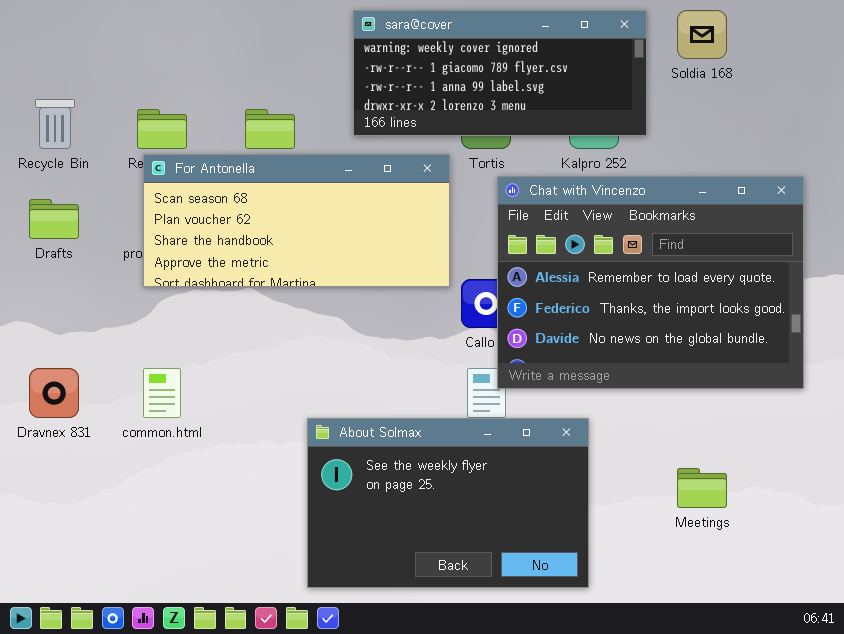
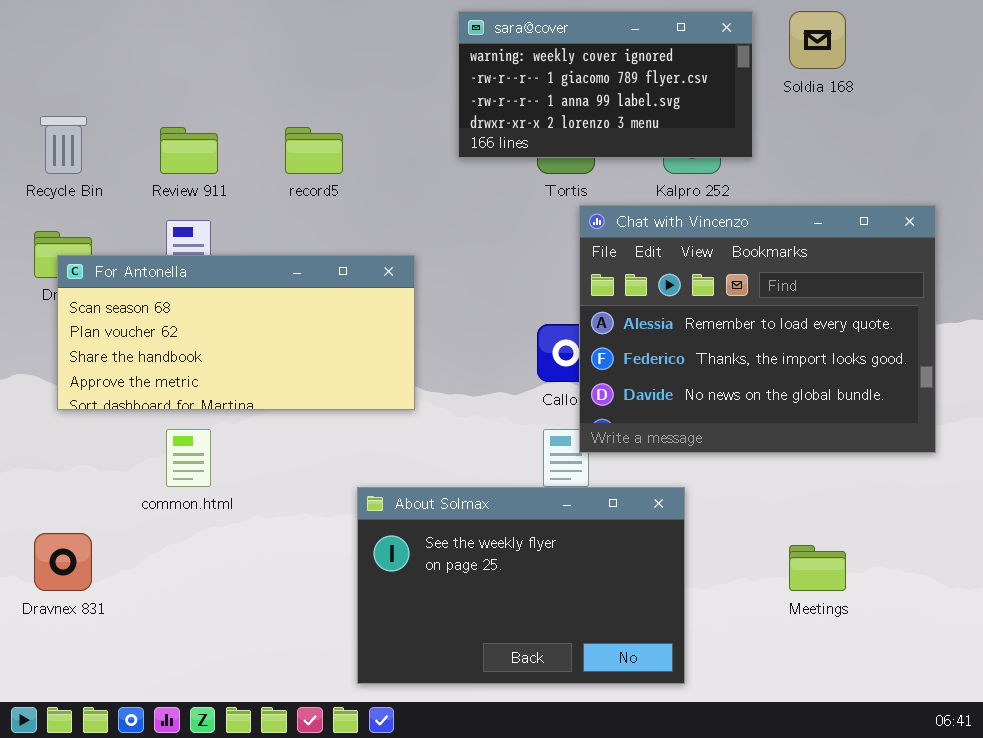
sara@cover: [353,10,647,136] -> [458,11,753,158], resized
For Antonella: [143,154,450,287] -> [57,255,415,410], moved
Dravnex 831: [29,368,79,418] -> [34,533,92,591], moved

